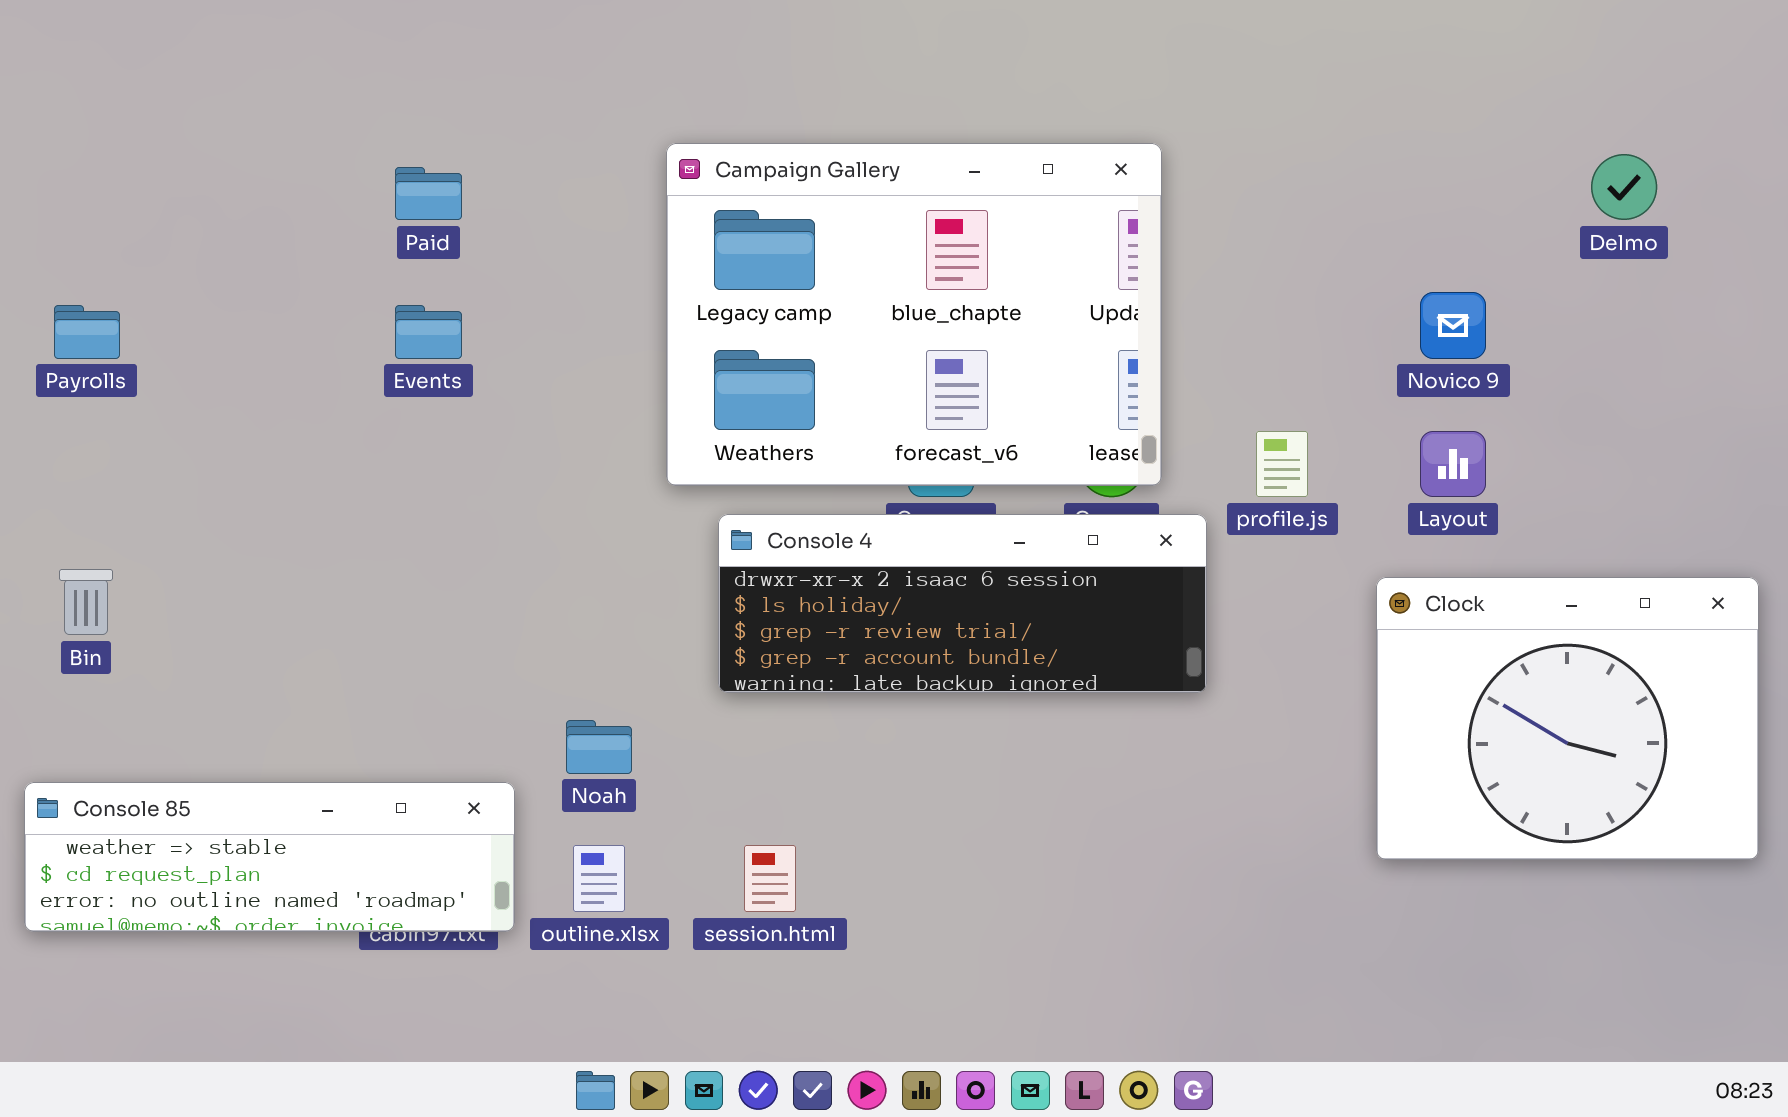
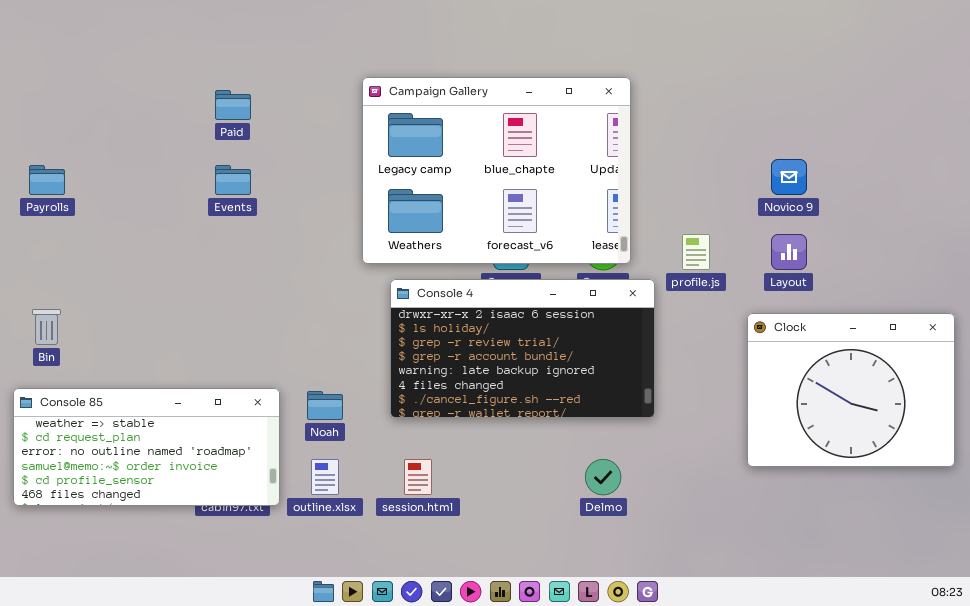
Delmo: [1591,154,1657,220] -> [585,459,621,495], moved
Console 4: [718,514,1207,693] -> [390,279,655,418], resized
Console 85: [24,782,515,932] -> [13,388,280,506], resized

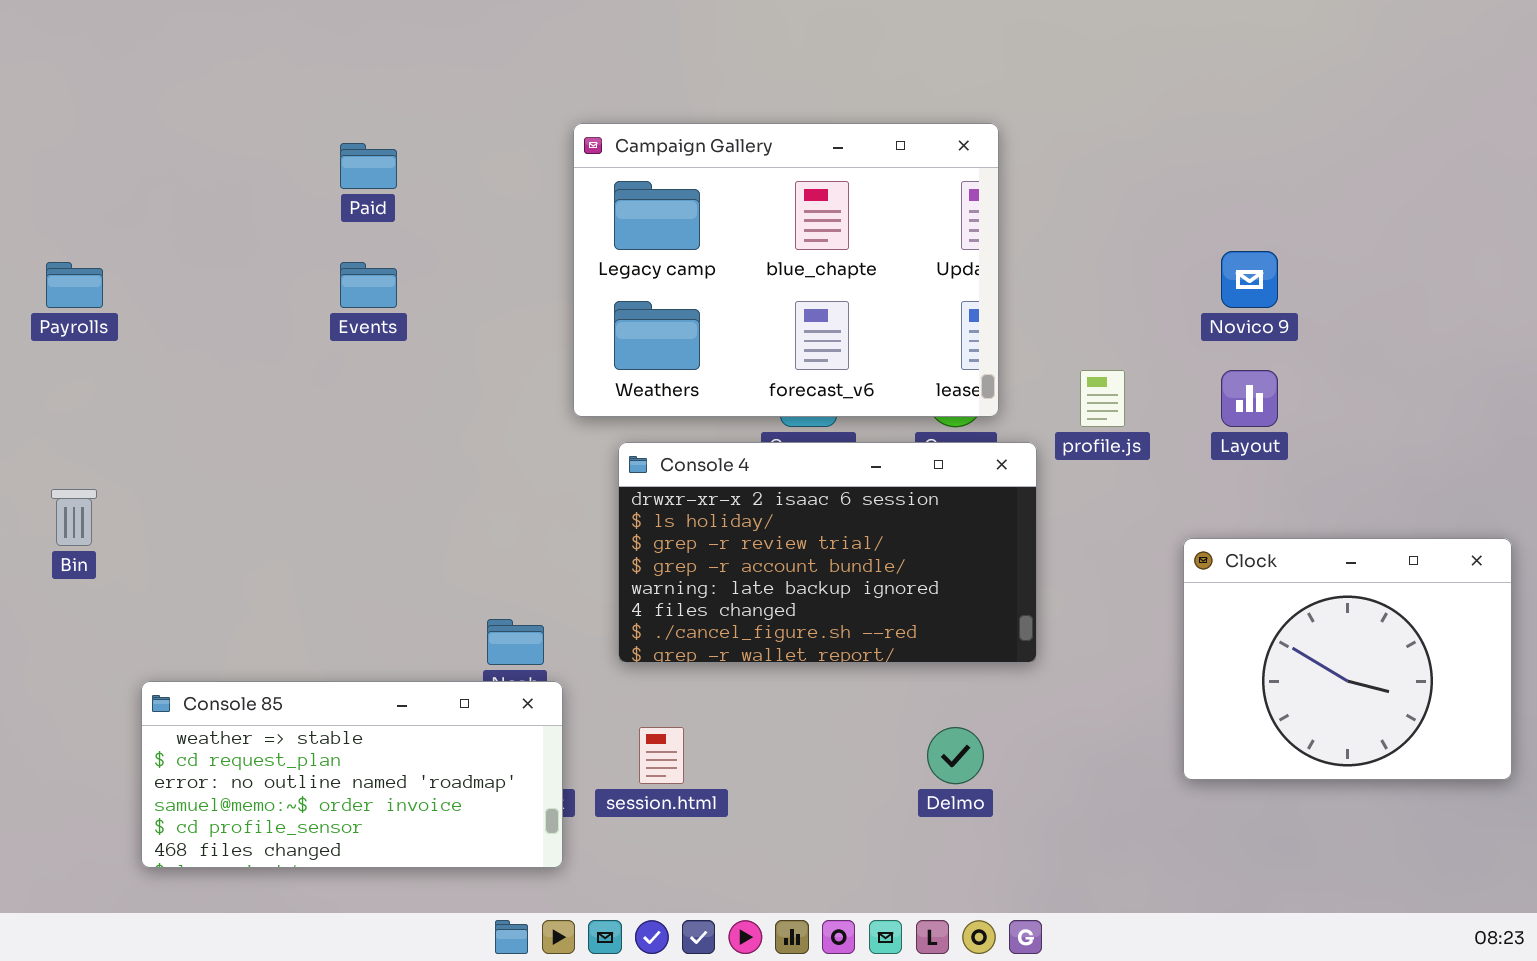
Clock: [747,313,955,467] -> [1183,538,1512,780], moved
Console 85: [13,388,280,506] -> [141,681,563,868], moved

